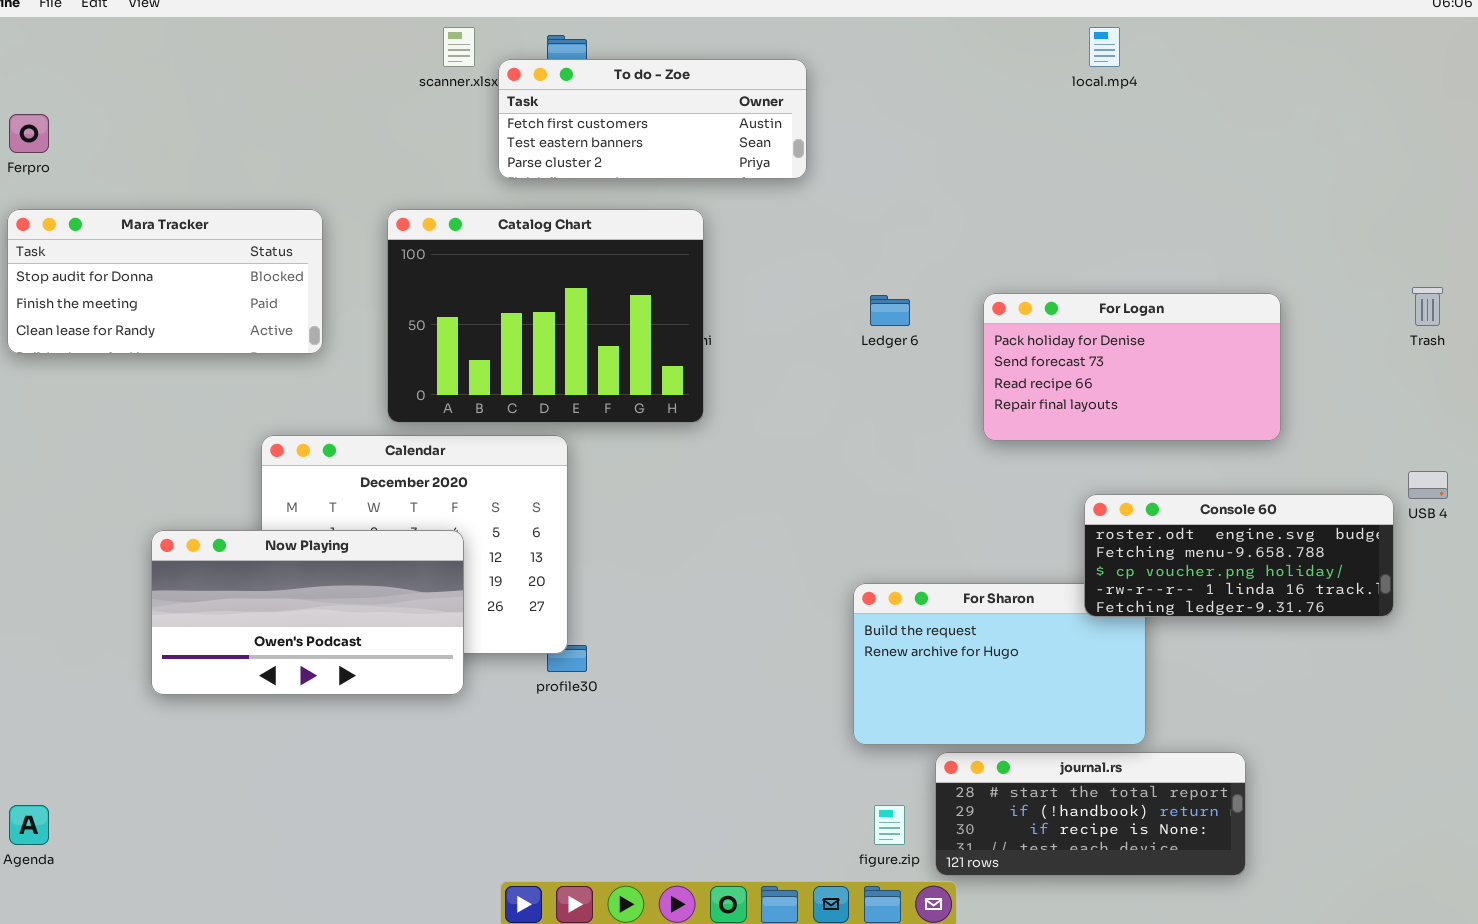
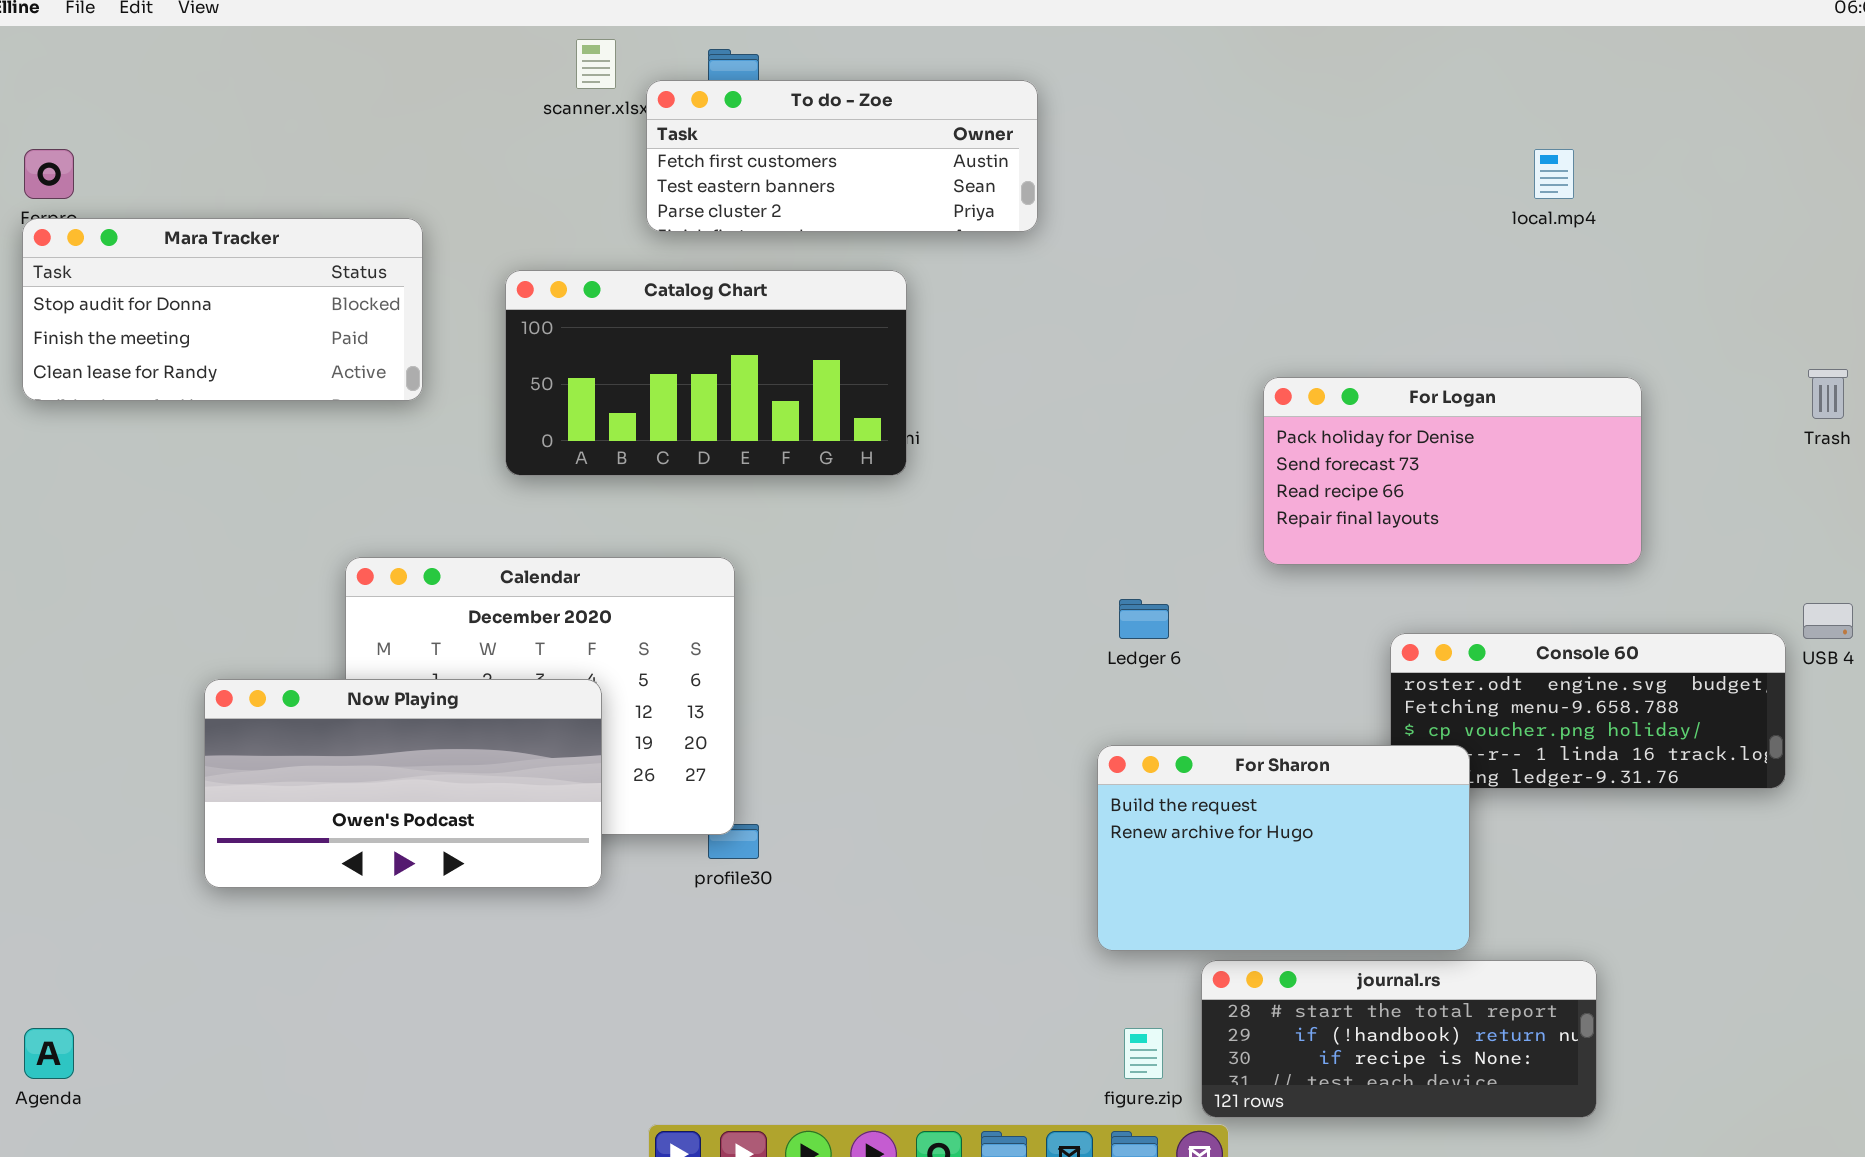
local.mp4: [1089,27,1120,67] -> [1534,149,1574,199], moved
Mara Tracker: [7,209,323,354] -> [22,218,423,401], moved
Catalog Chart: [387,209,704,423] -> [505,270,907,476], resized
Ledger 6: [870,295,910,326] -> [1119,599,1169,639], moved
For Sharon: [853,583,1146,745] -> [1097,745,1470,951], raised

